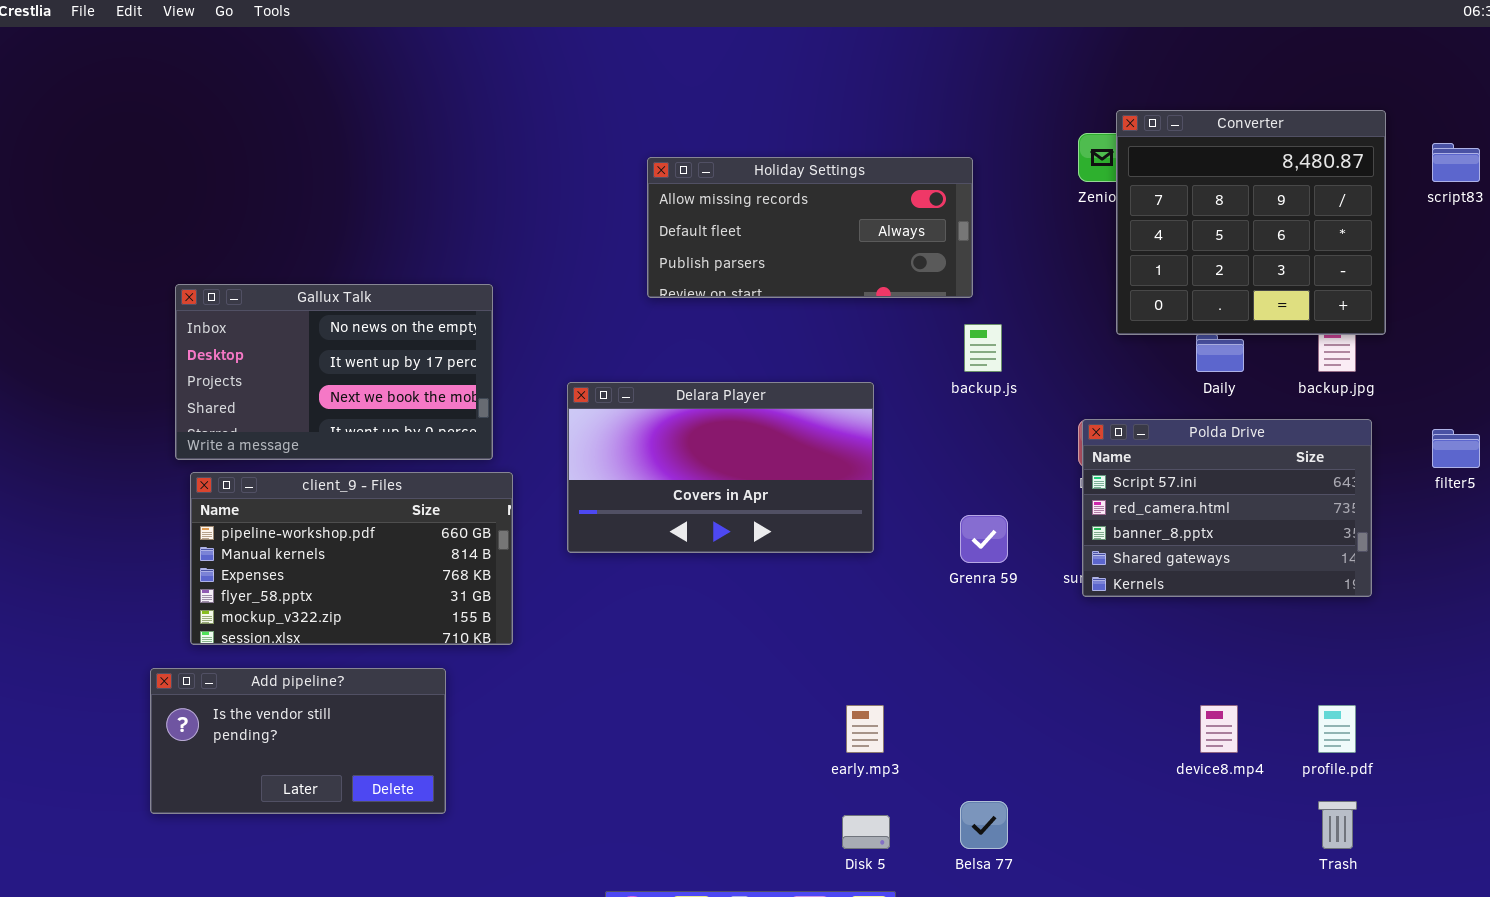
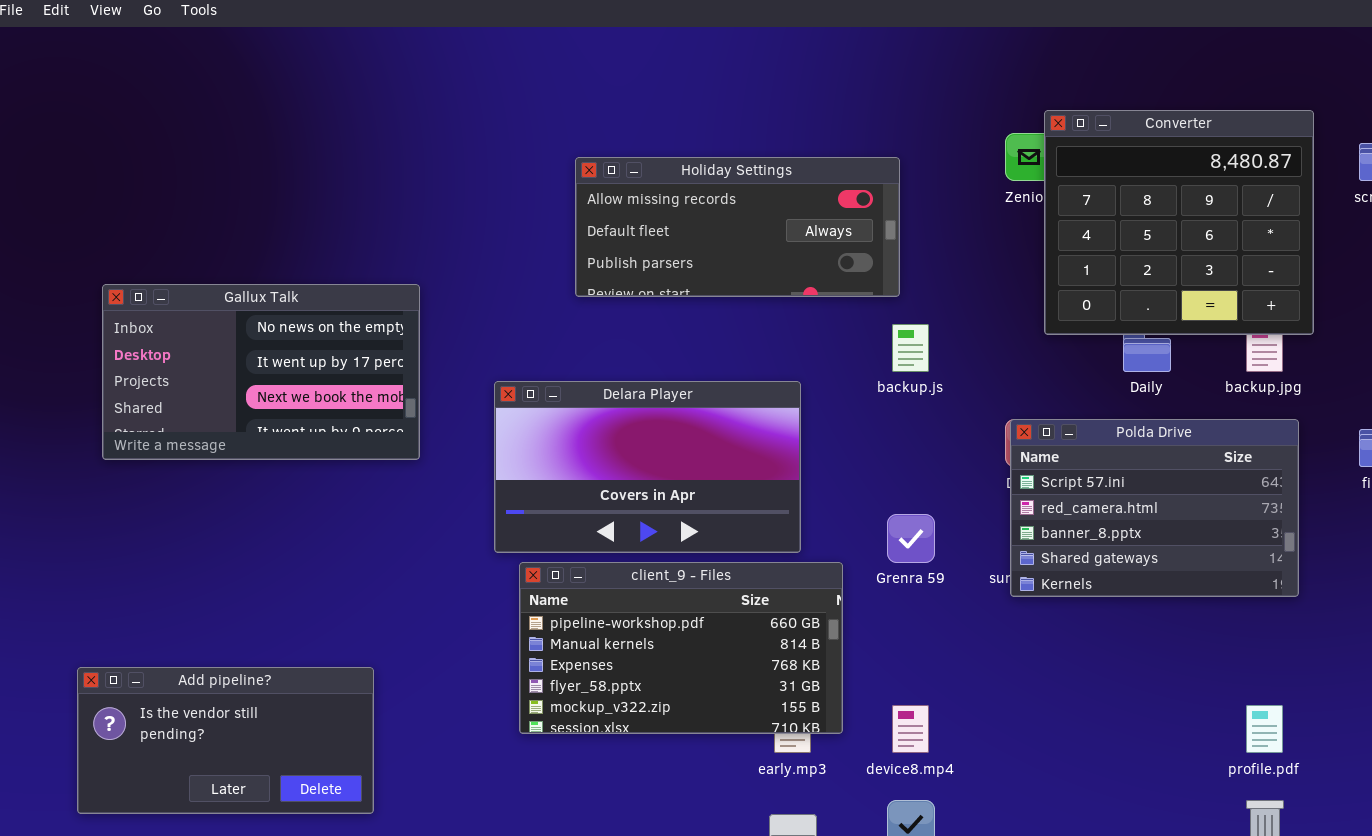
client_9 - Files: [190,472,513,645] -> [519,562,843,734], moved
device8.mp4: [1200,705,1238,753] -> [892,705,929,753], moved

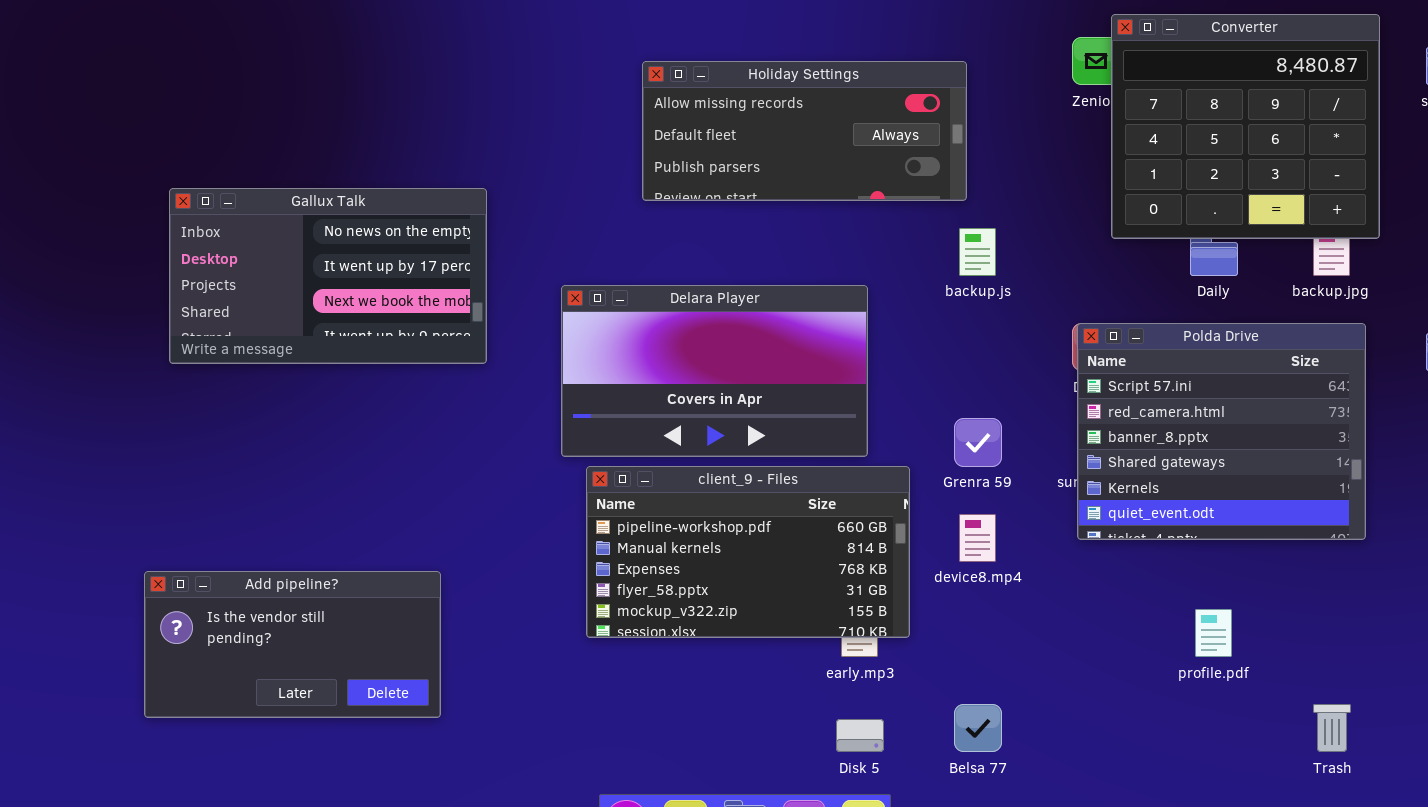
Polda Drive: [1010,419,1299,597] -> [1077,323,1366,540], resized
device8.mp4: [892,705,929,753] -> [959,514,996,562], moved
profile.pdf: [1246,705,1283,753] -> [1195,609,1232,657], moved

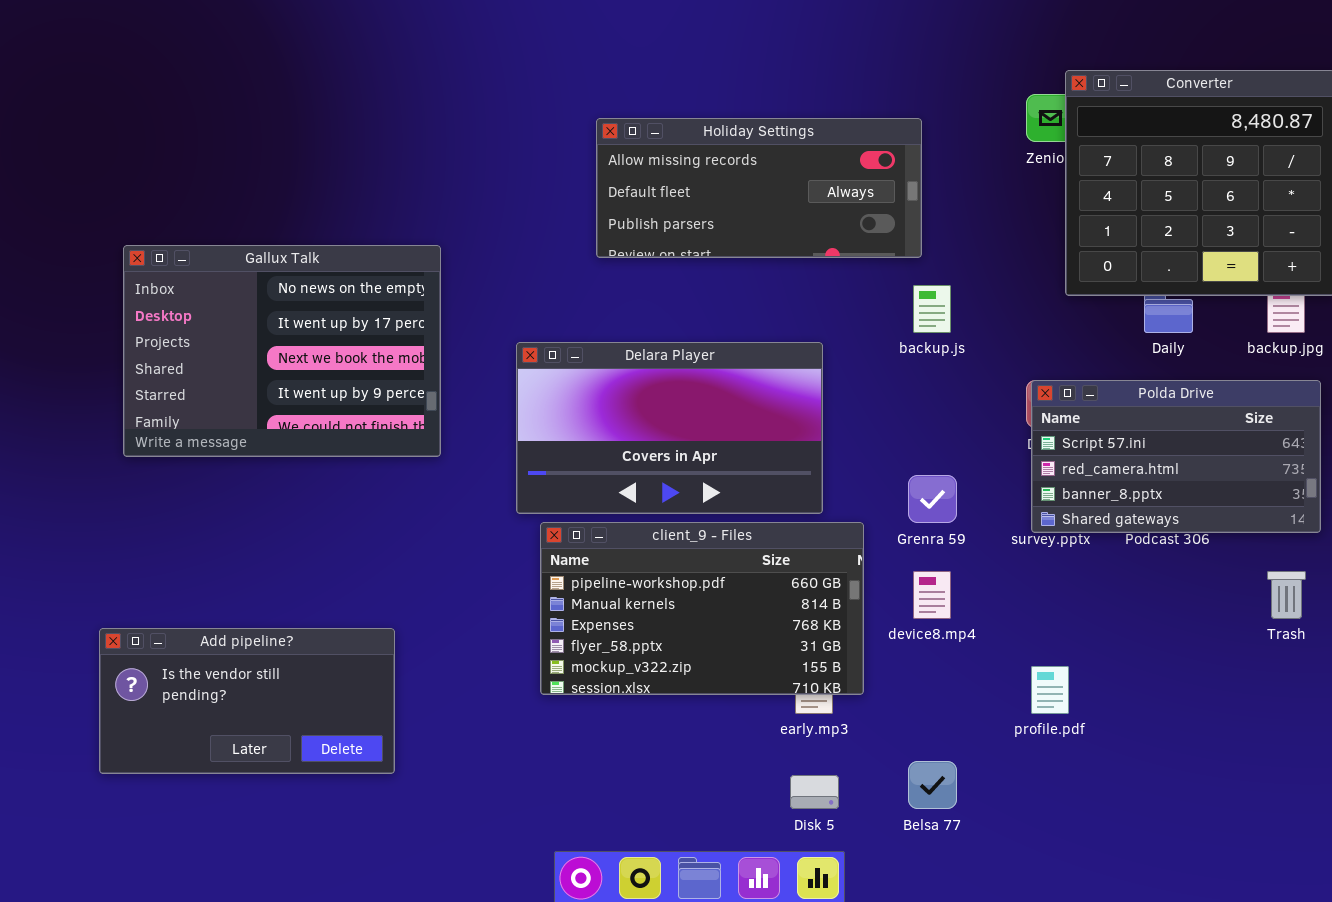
Gallux Talk: [169,188,487,364] -> [123,245,441,457], resized
Polda Drive: [1077,323,1366,540] -> [1031,380,1321,533], resized
profile.pdf: [1195,609,1232,657] -> [1031,666,1069,714], moved
Trash: [1313,704,1351,752] -> [1267,571,1306,619], moved

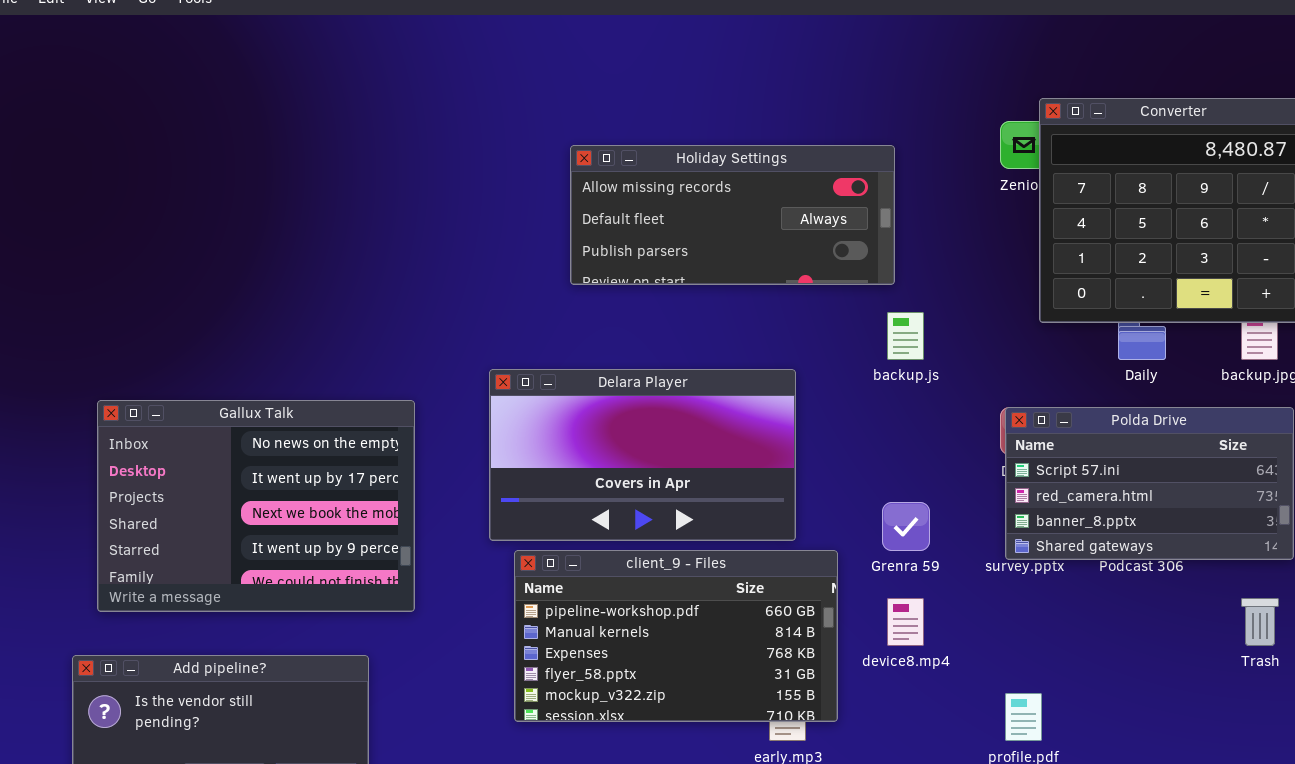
Gallux Talk: [123,245,441,457] -> [97,400,415,612], moved

